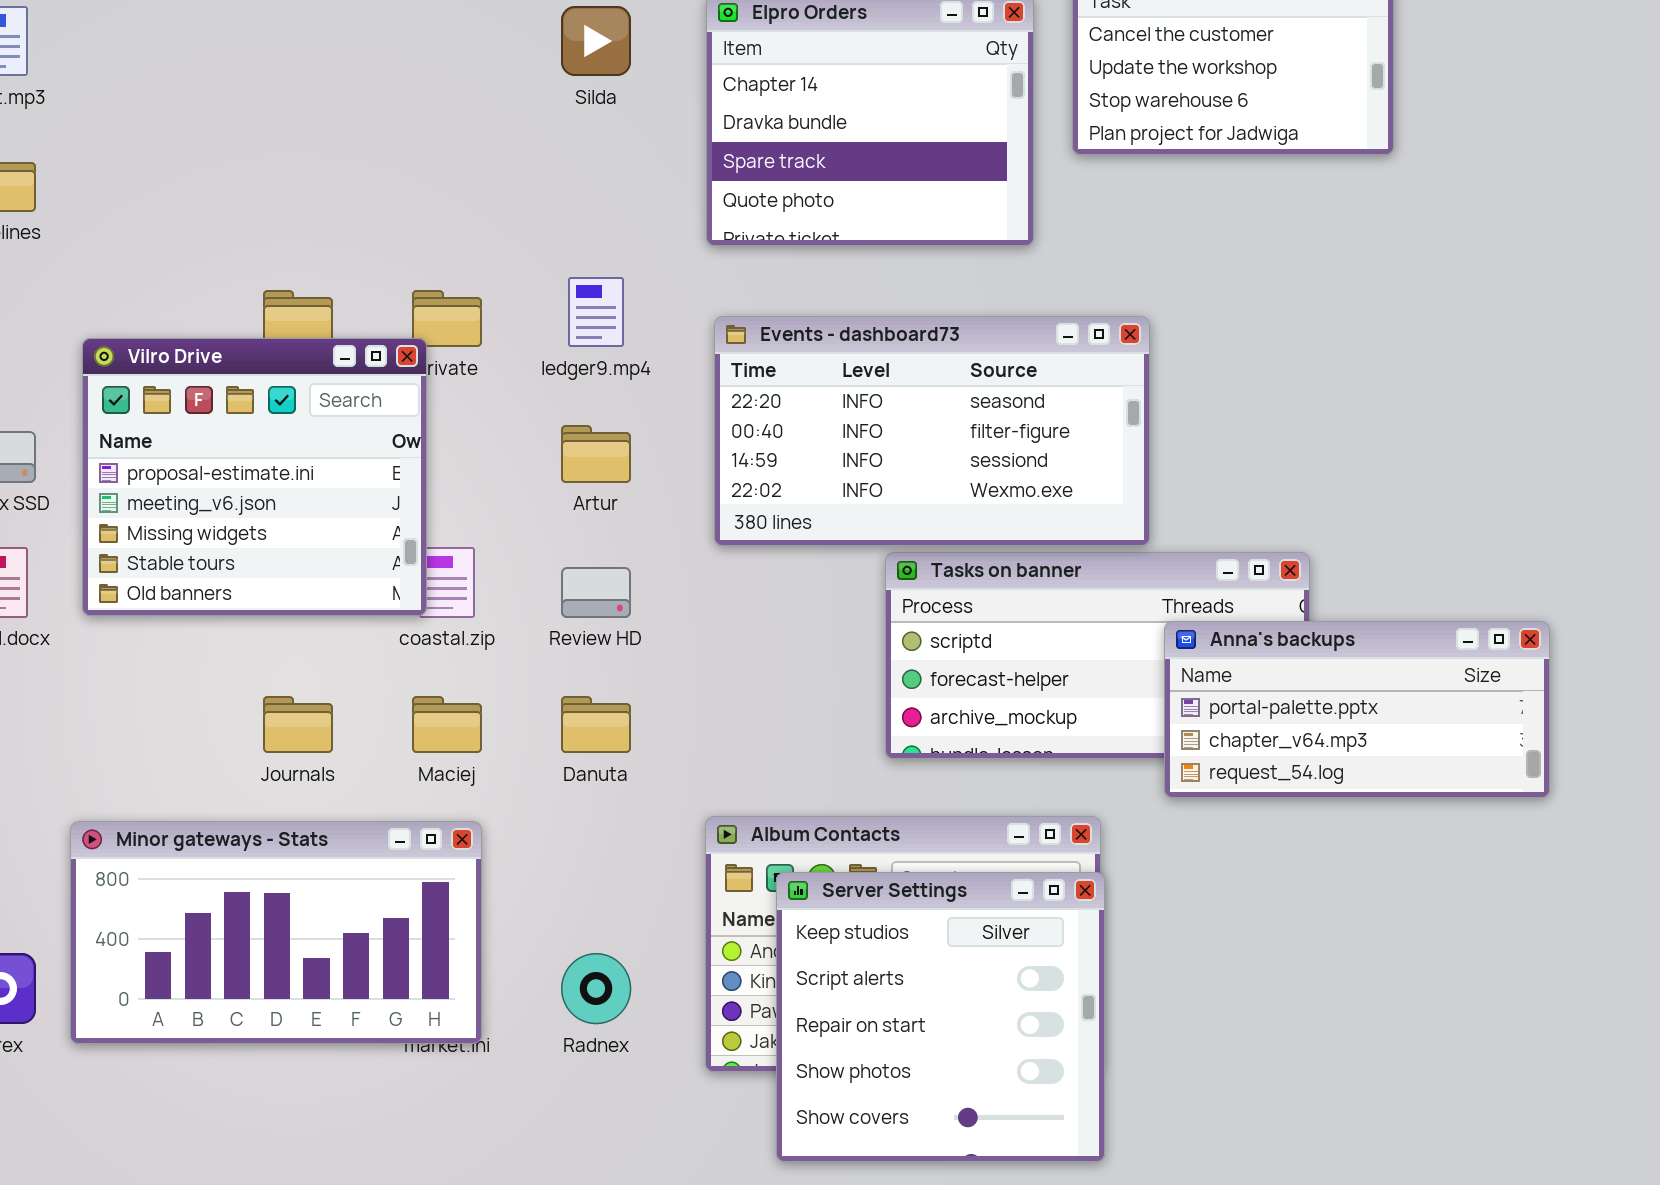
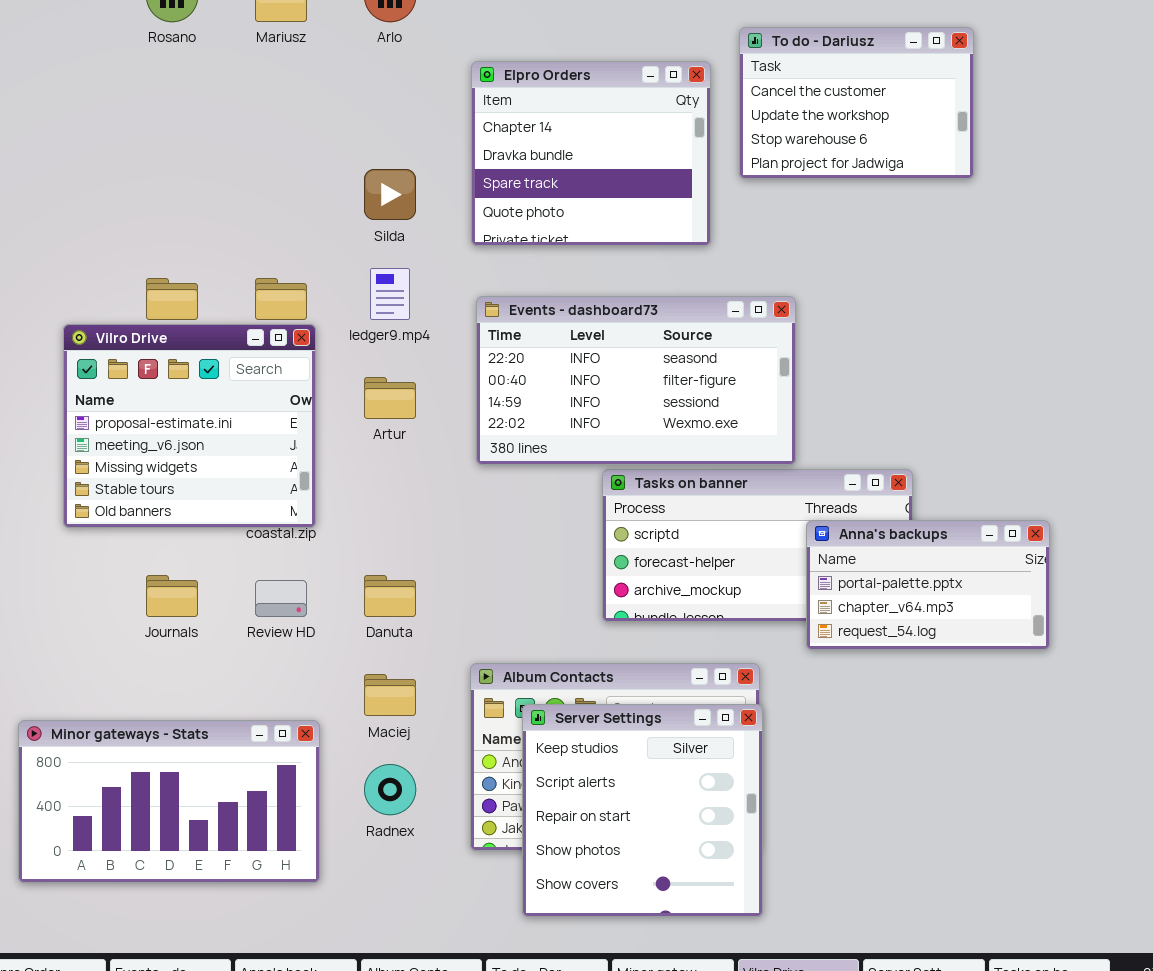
Silda: [561,6,631,76] -> [364,169,416,220], moved
Vilro Drive: [82,338,427,616] -> [63,324,316,528], moved
Review HD: [561,567,631,618] -> [255,580,307,617], moved
Anna's backups: [1164,621,1550,798] -> [806,520,1050,650], resized
Maciej: [412,696,482,753] -> [364,674,416,716], moved
Minor gateways - Stats: [70,821,482,1044] -> [18,720,320,883], moved

